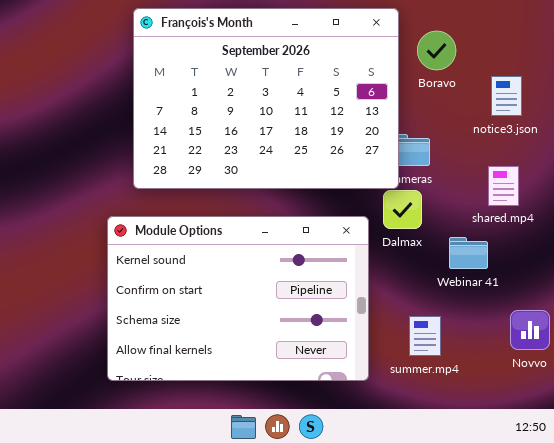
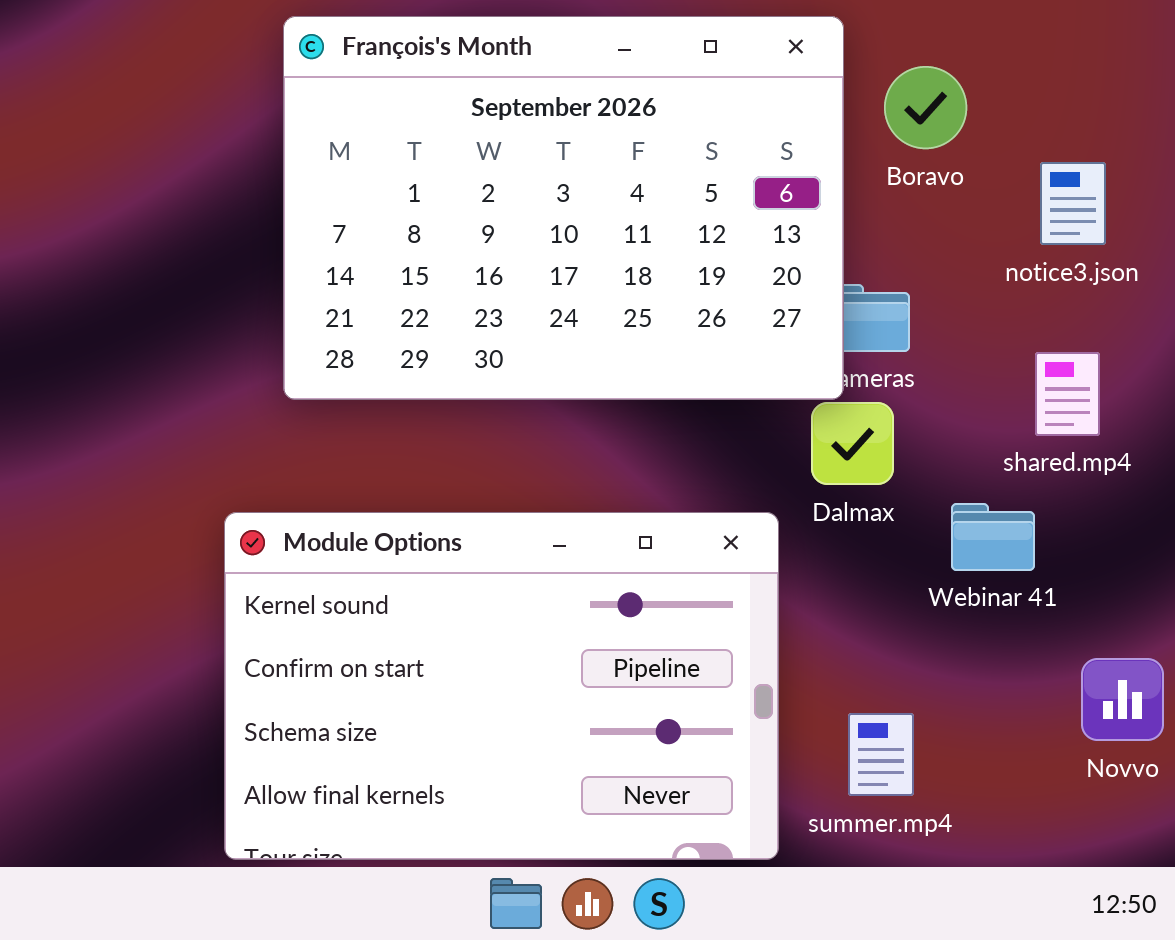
Module Options: [107,216,369,381] -> [224,512,779,860], moved
summer.mp4: [409,316,441,356] -> [848,713,914,796], moved

